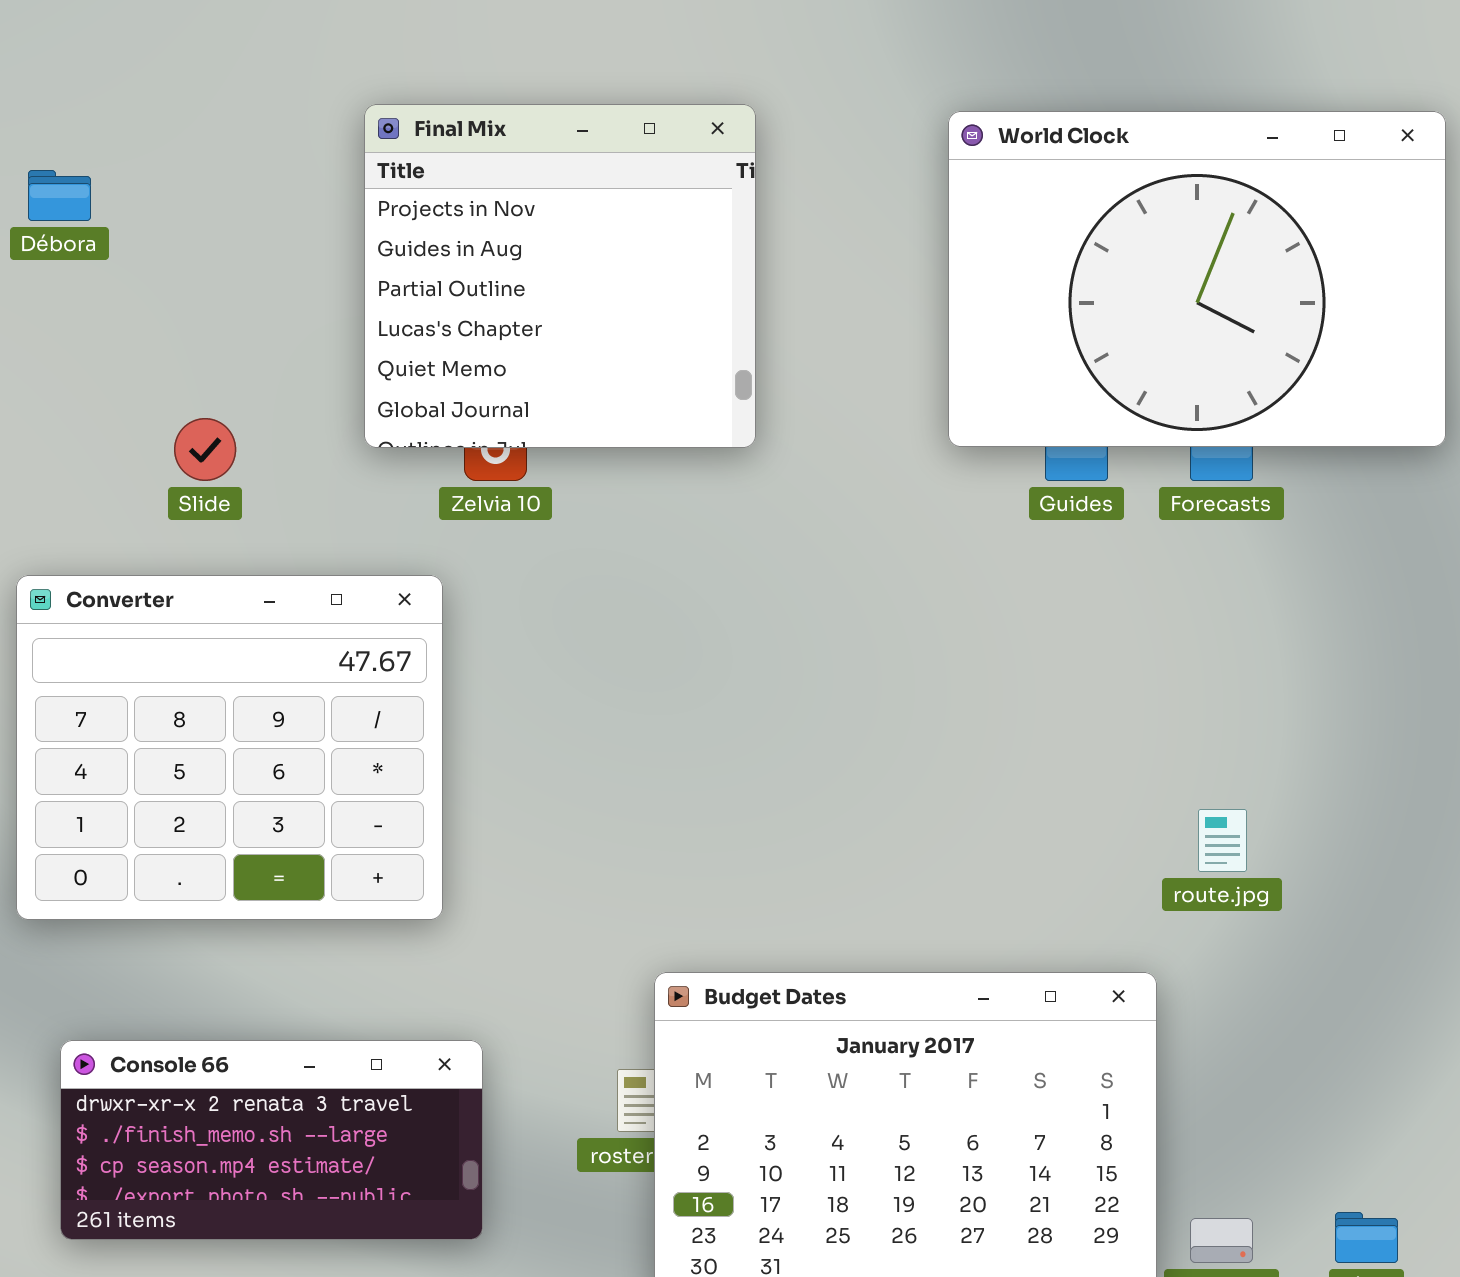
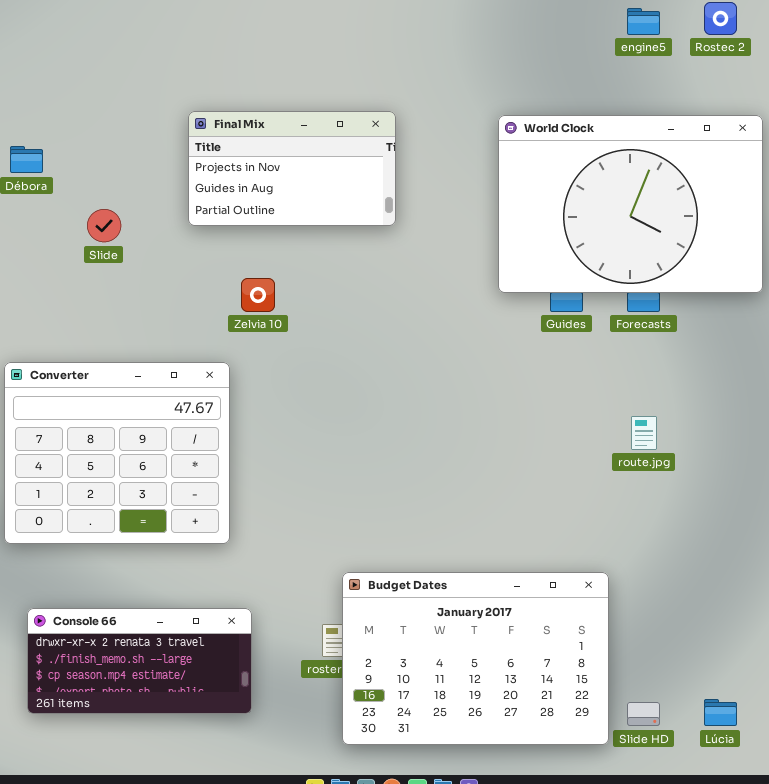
Final Mix: [364,104,756,448] -> [188,111,396,226], resized
Slide: [174,418,236,481] -> [87,209,121,242], moved
route.jpg: [1198,809,1247,872] -> [631,416,657,450], moved

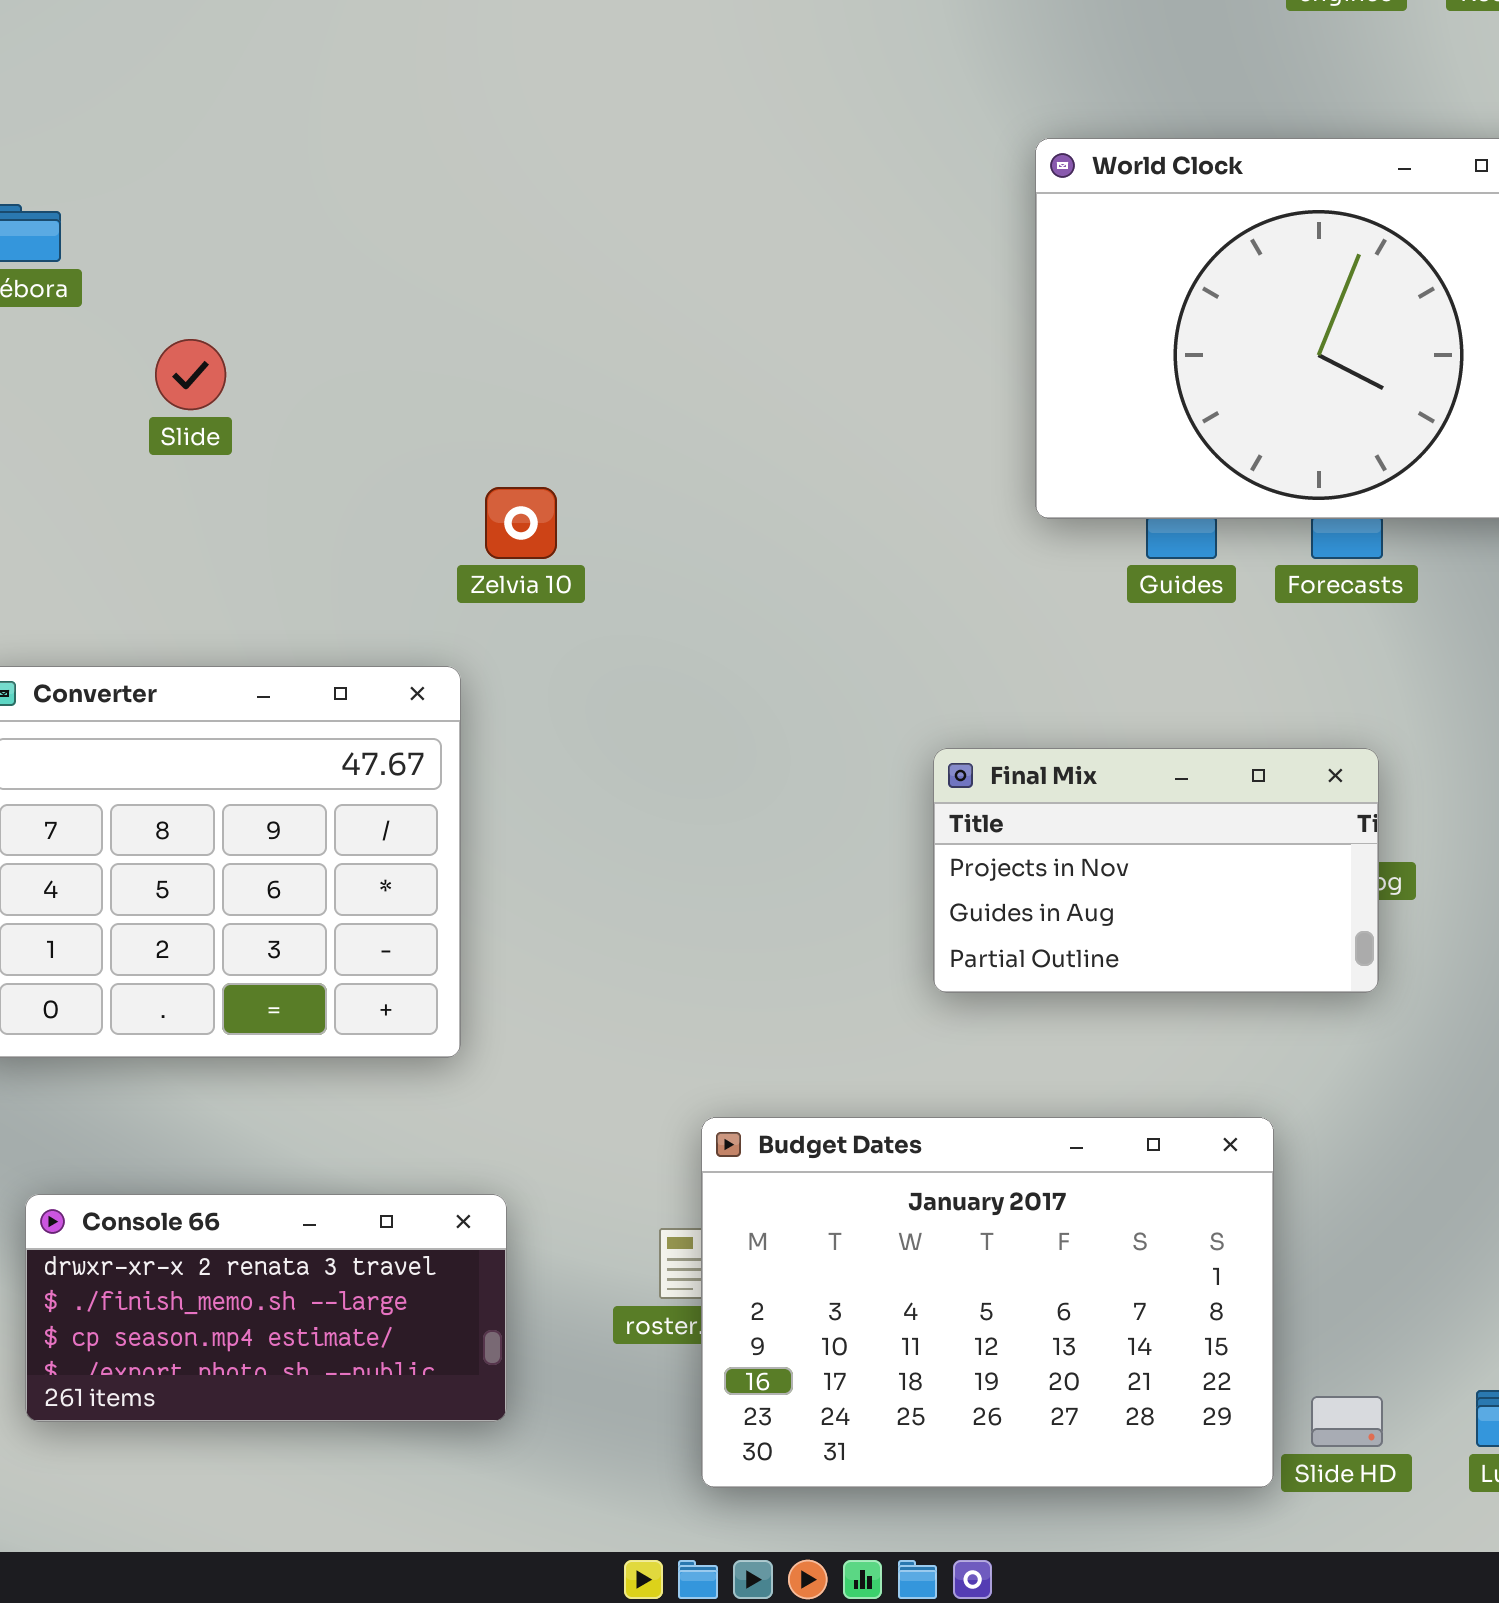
Final Mix: [188,111,396,226] -> [933,748,1379,993], moved

